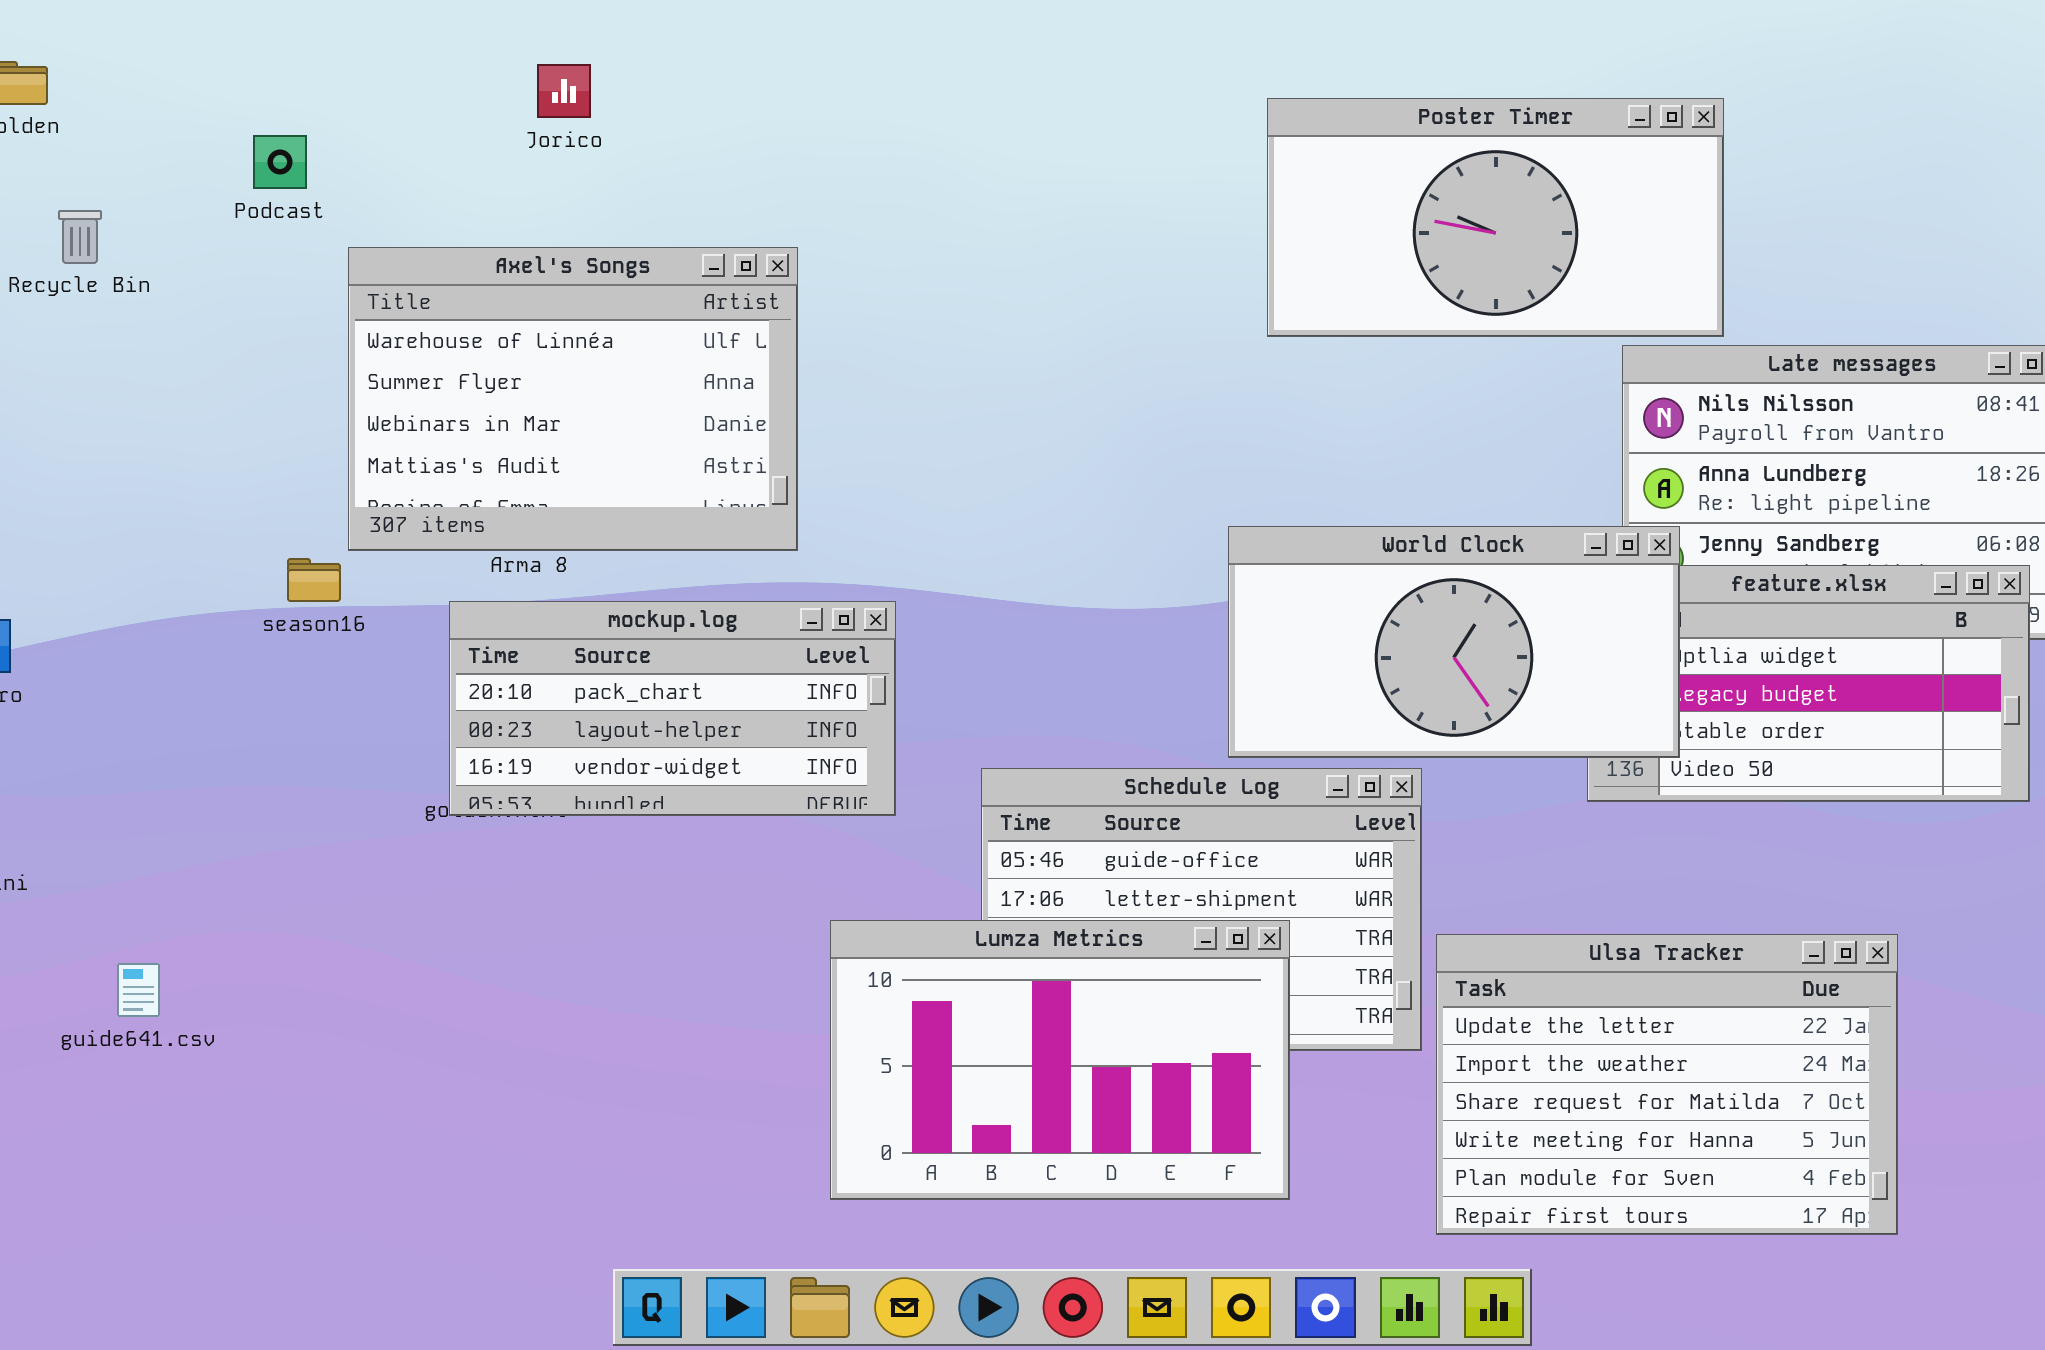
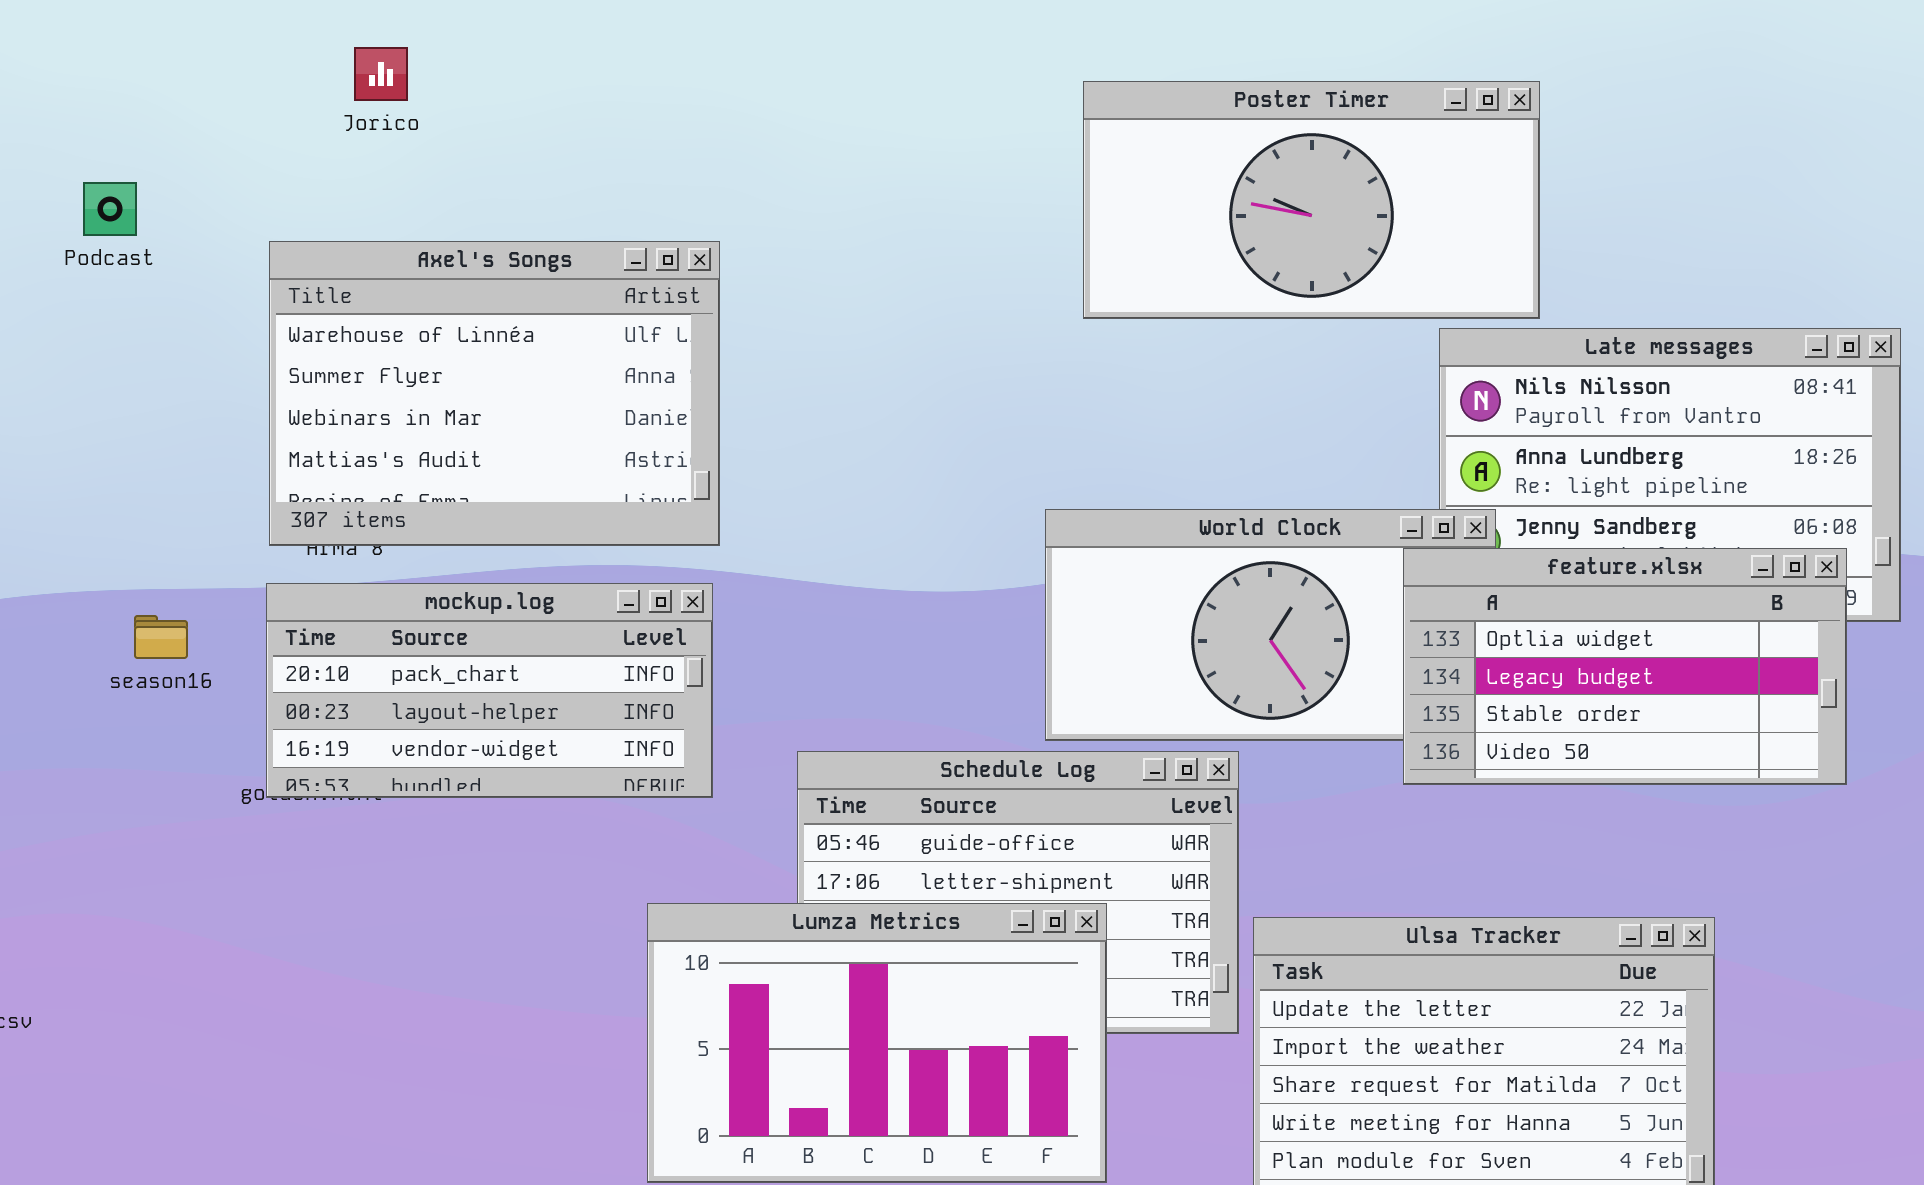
Podcast: [253,135,307,189] -> [83,182,137,236], moved
Axel's Songs: [348,247,798,551] -> [269,241,720,546], moved
season16: [287,558,341,602] -> [134,615,188,659], moved
feature.xlsx: [1587,565,2030,802] -> [1403,548,1847,785], raised

